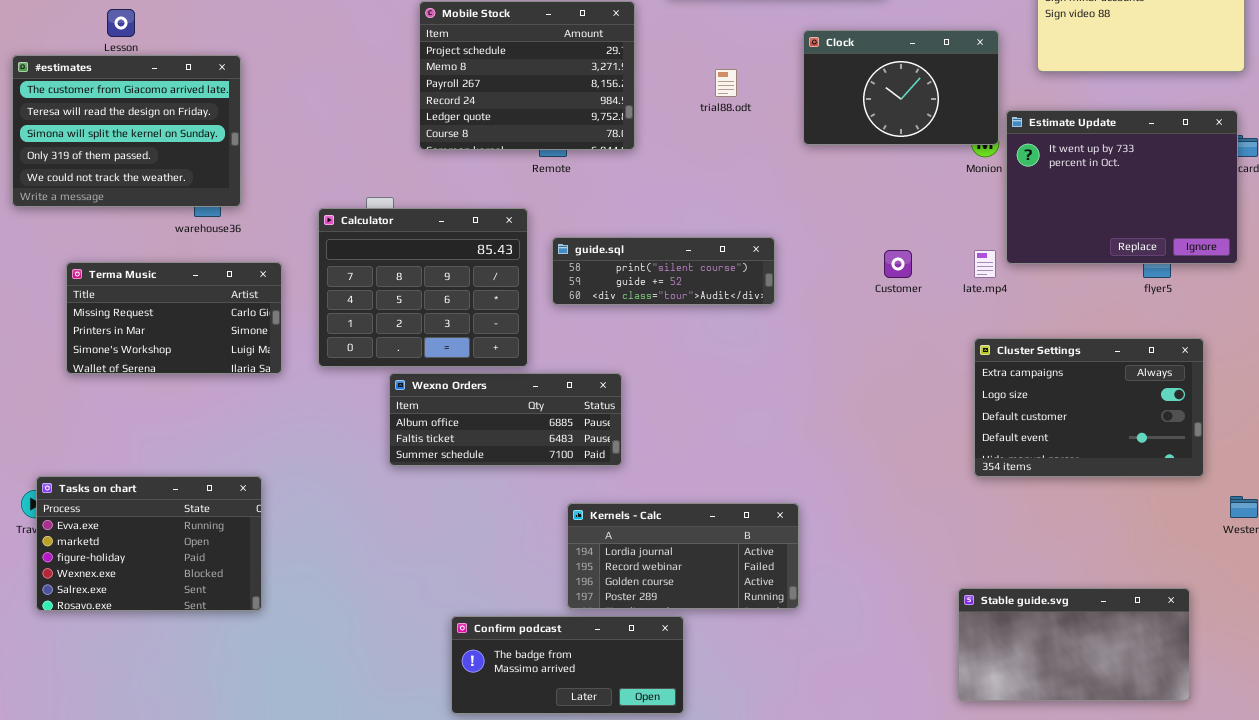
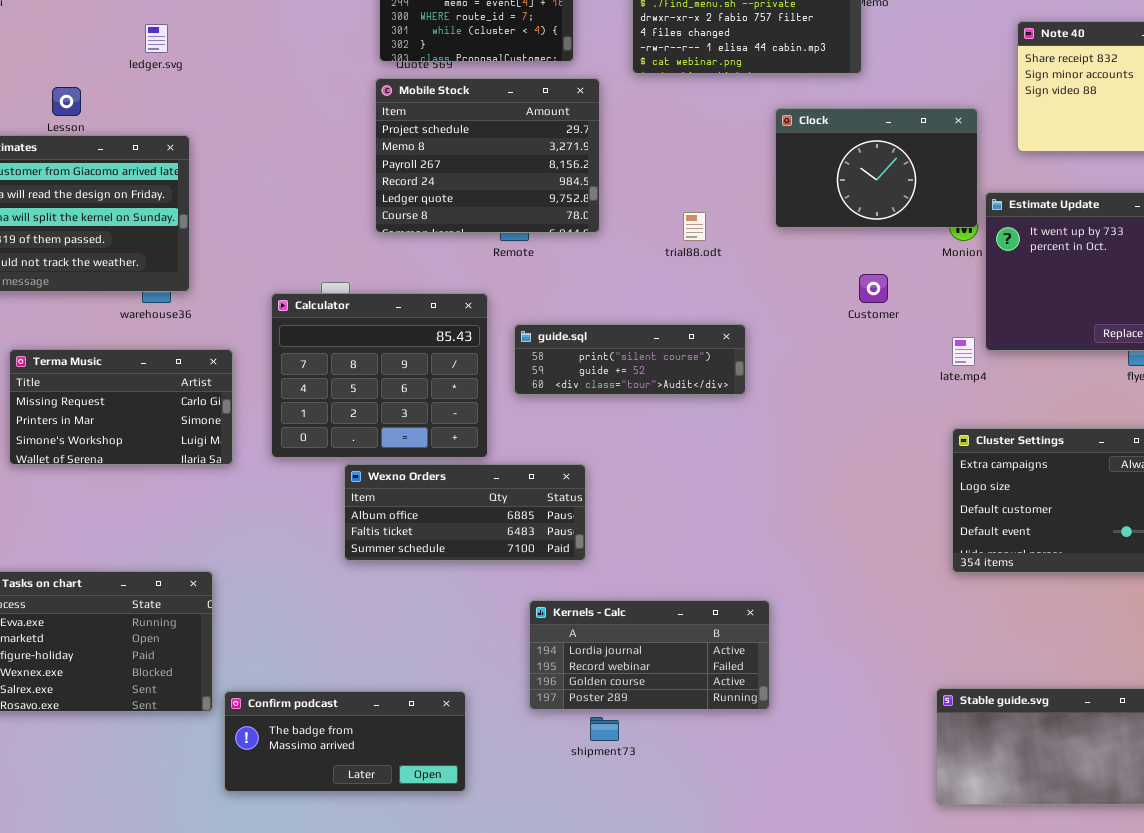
trial88.odt: [715,69,737,97] -> [683,212,706,241], moved
Customer: [884,250,912,278] -> [859,274,888,303], moved
Confirm podcast: [451,616,684,714] -> [224,691,466,792], moved

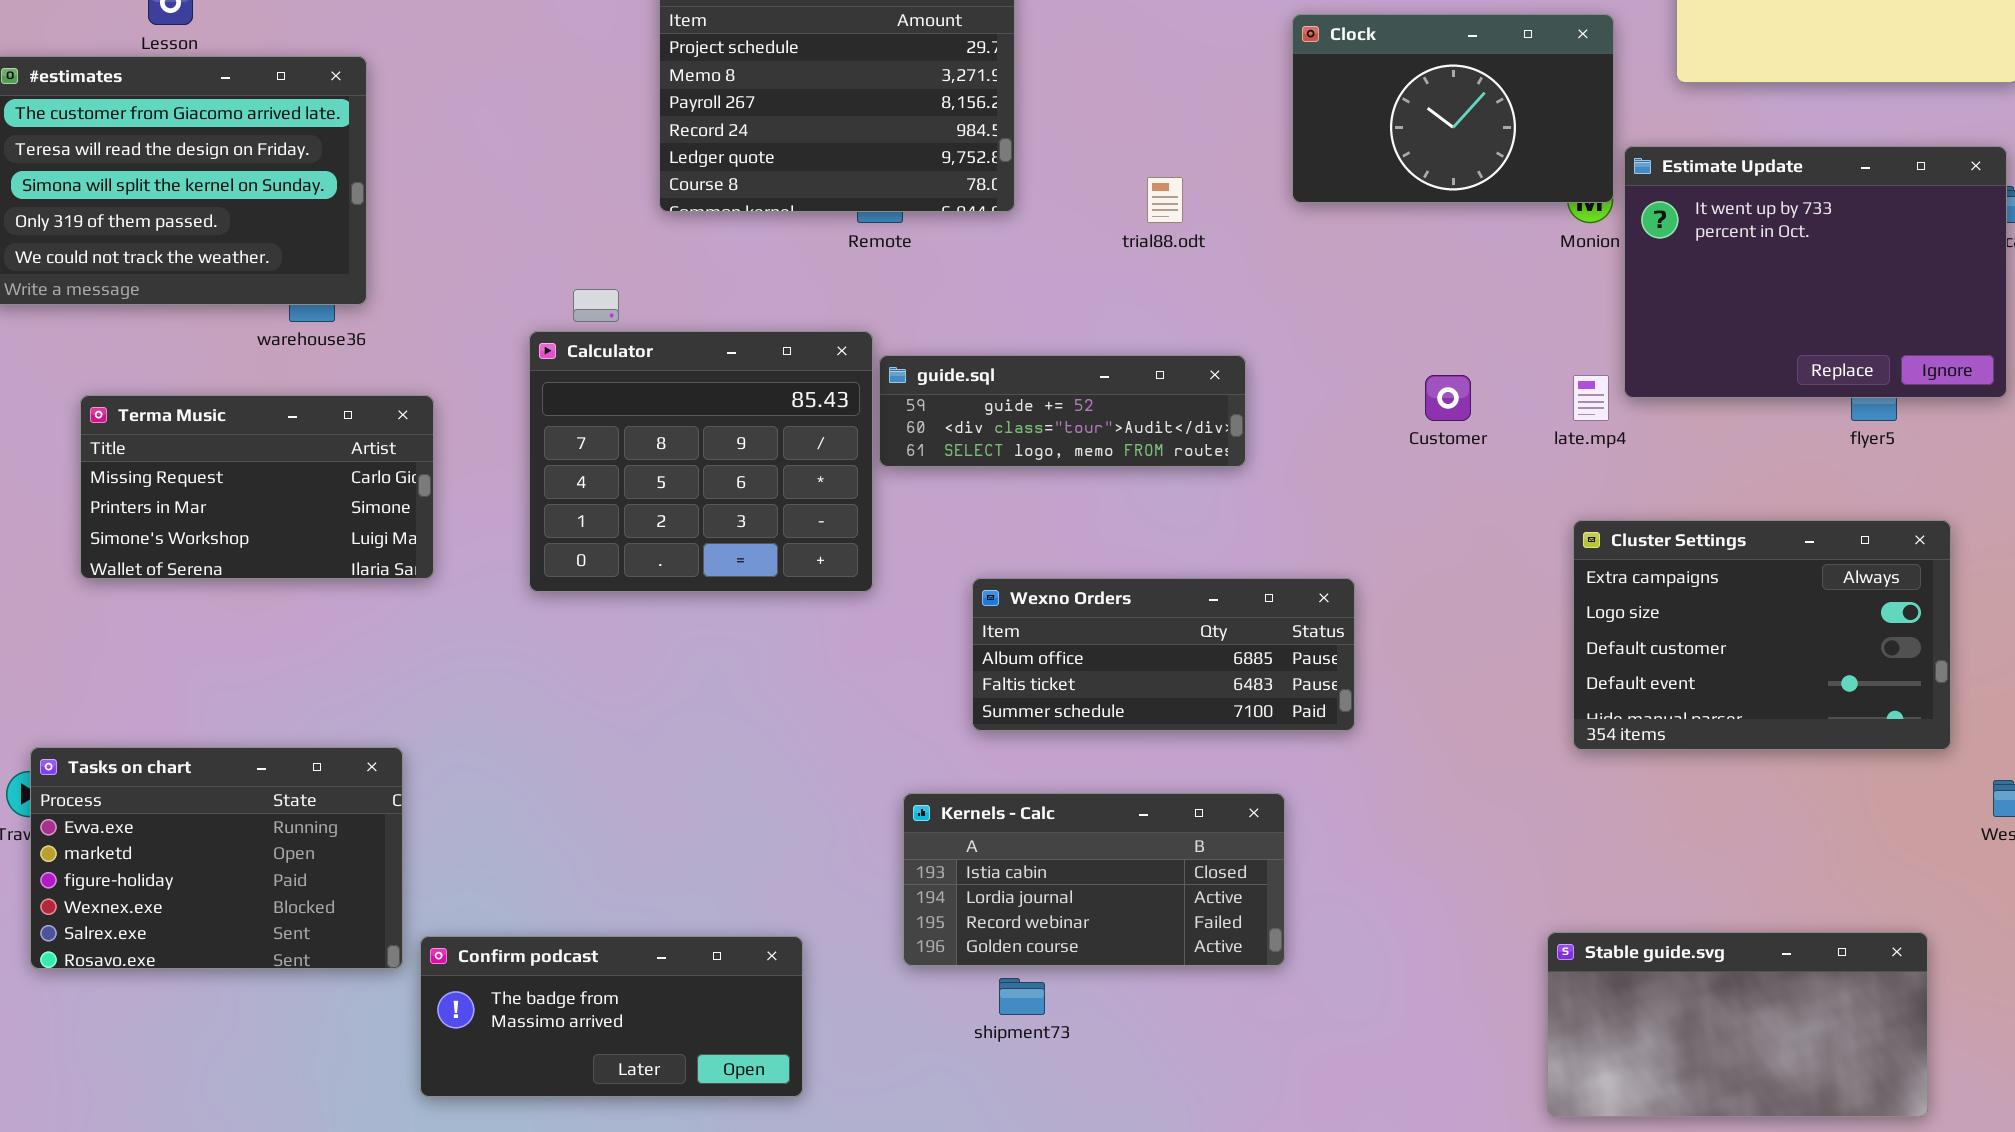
Customer: [859,274,888,303] -> [1425,375,1471,421], moved
Calculator: [271,293,488,458] -> [529,331,873,592], moved
guide.sql: [514,324,746,395] -> [879,355,1246,467], scrolled down 1 row
Wexno Orders: [344,464,586,561] -> [972,578,1355,731], moved
Kernels - Calc: [529,600,770,710] -> [903,793,1285,966], scrolled up 1 row

